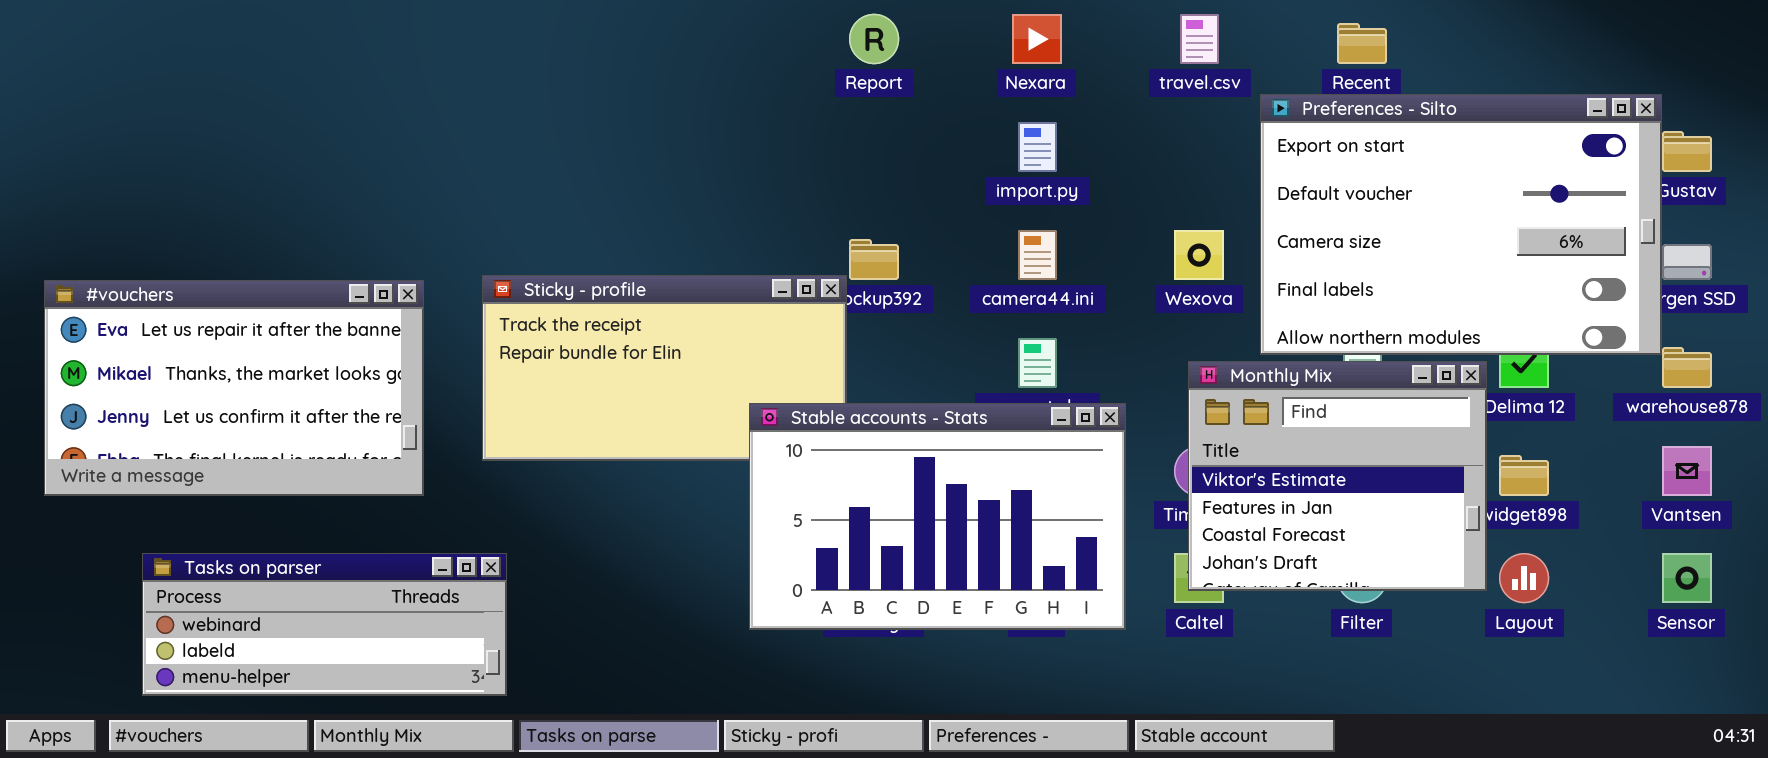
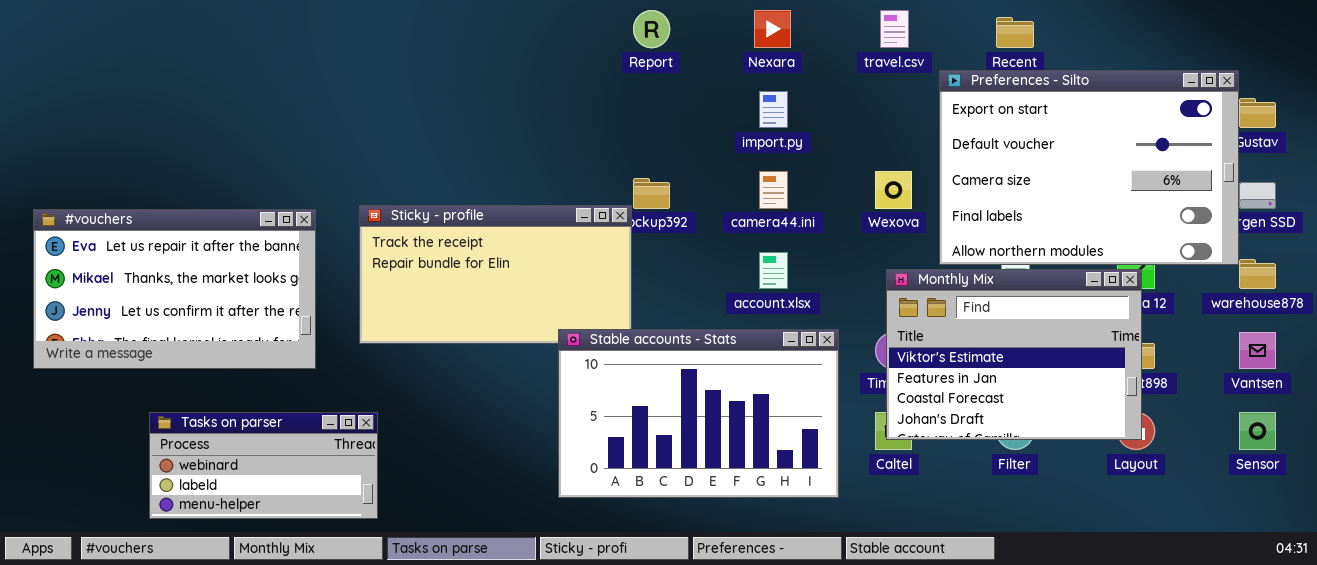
Monthly Mix: [1188,361,1487,591] -> [886,269,1142,440], resized
Stable accounts - Stats: [749,403,1126,630] -> [558,329,839,498], moved
Tasks on parser: [142,553,507,696] -> [149,412,378,519], resized

